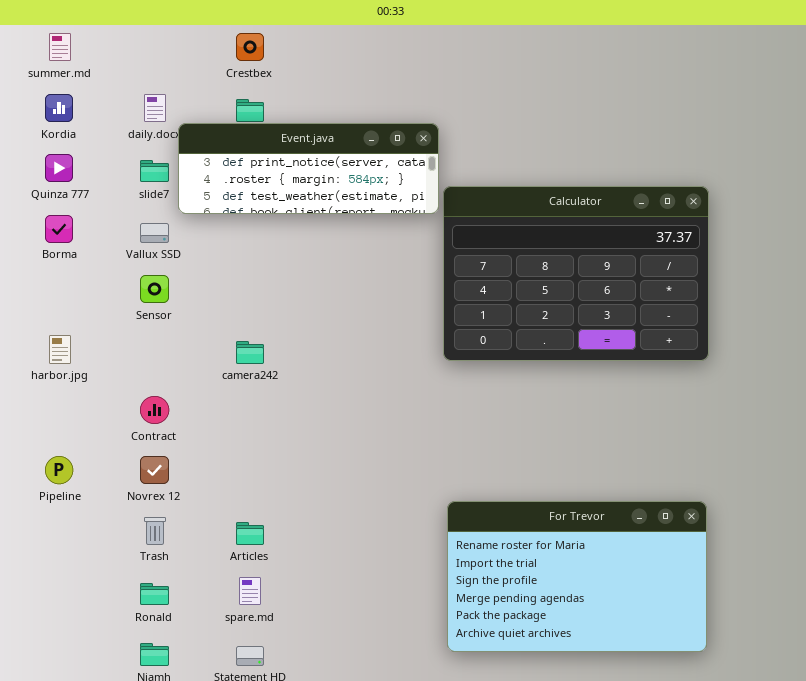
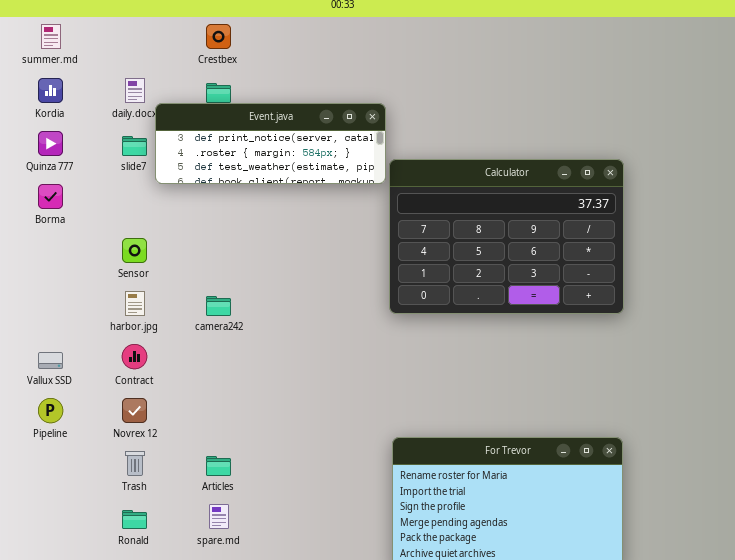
Vallux SSD: [140,223,169,243] -> [38,352,63,369], moved
harbor.jpg: [49,335,71,364] -> [125,291,145,316], moved

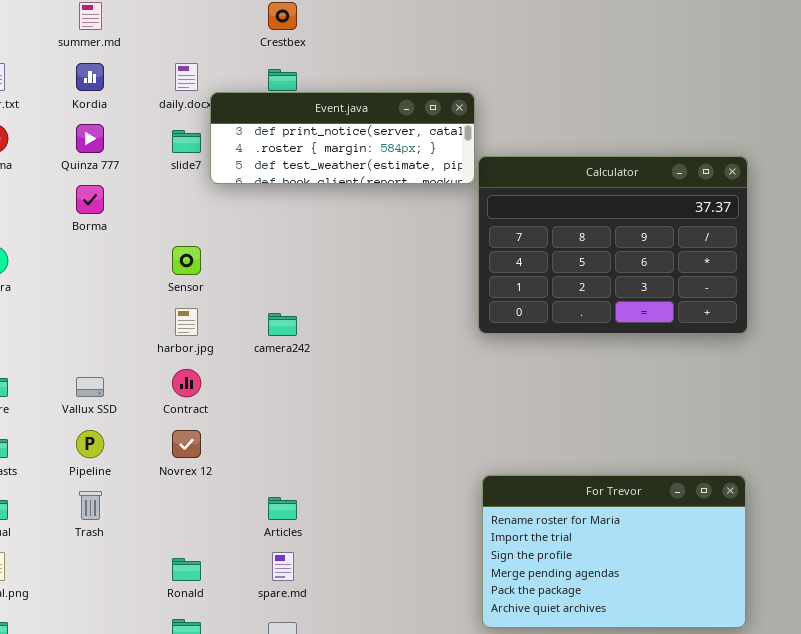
Trash: [125,451,145,476] -> [79,491,102,520], moved

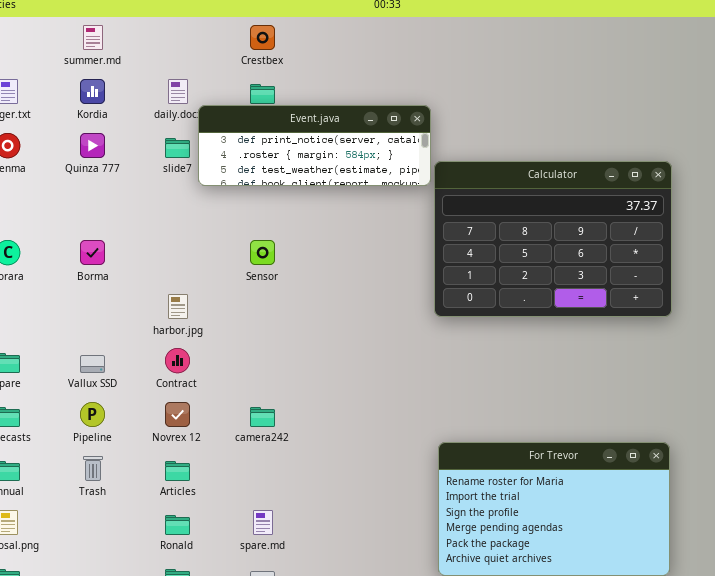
Borma: [76,185,104,214] -> [80,240,105,265], moved
Sensor: [172,246,201,275] -> [250,240,275,265], moved
camera242: [268,313,297,336] -> [250,407,275,427], moved
Articles: [268,497,297,520] -> [165,461,190,481], moved

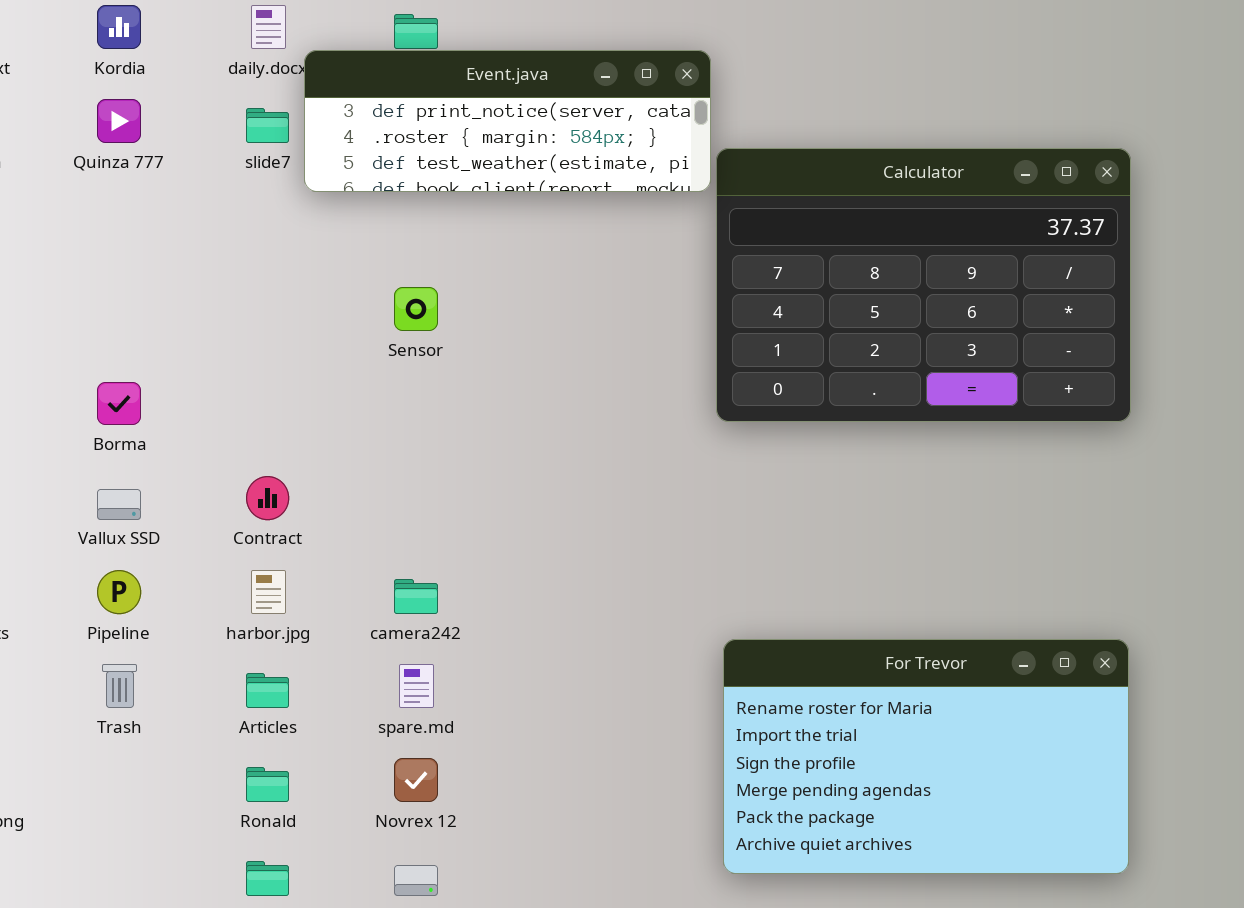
Borma: [80,240,105,265] -> [97,382,141,425], moved
harbor.jpg: [168,294,188,319] -> [251,570,286,614], moved
Novrex 12: [165,402,190,427] -> [394,758,438,802], moved
spare.md: [253,510,273,535] -> [399,664,434,708], moved

